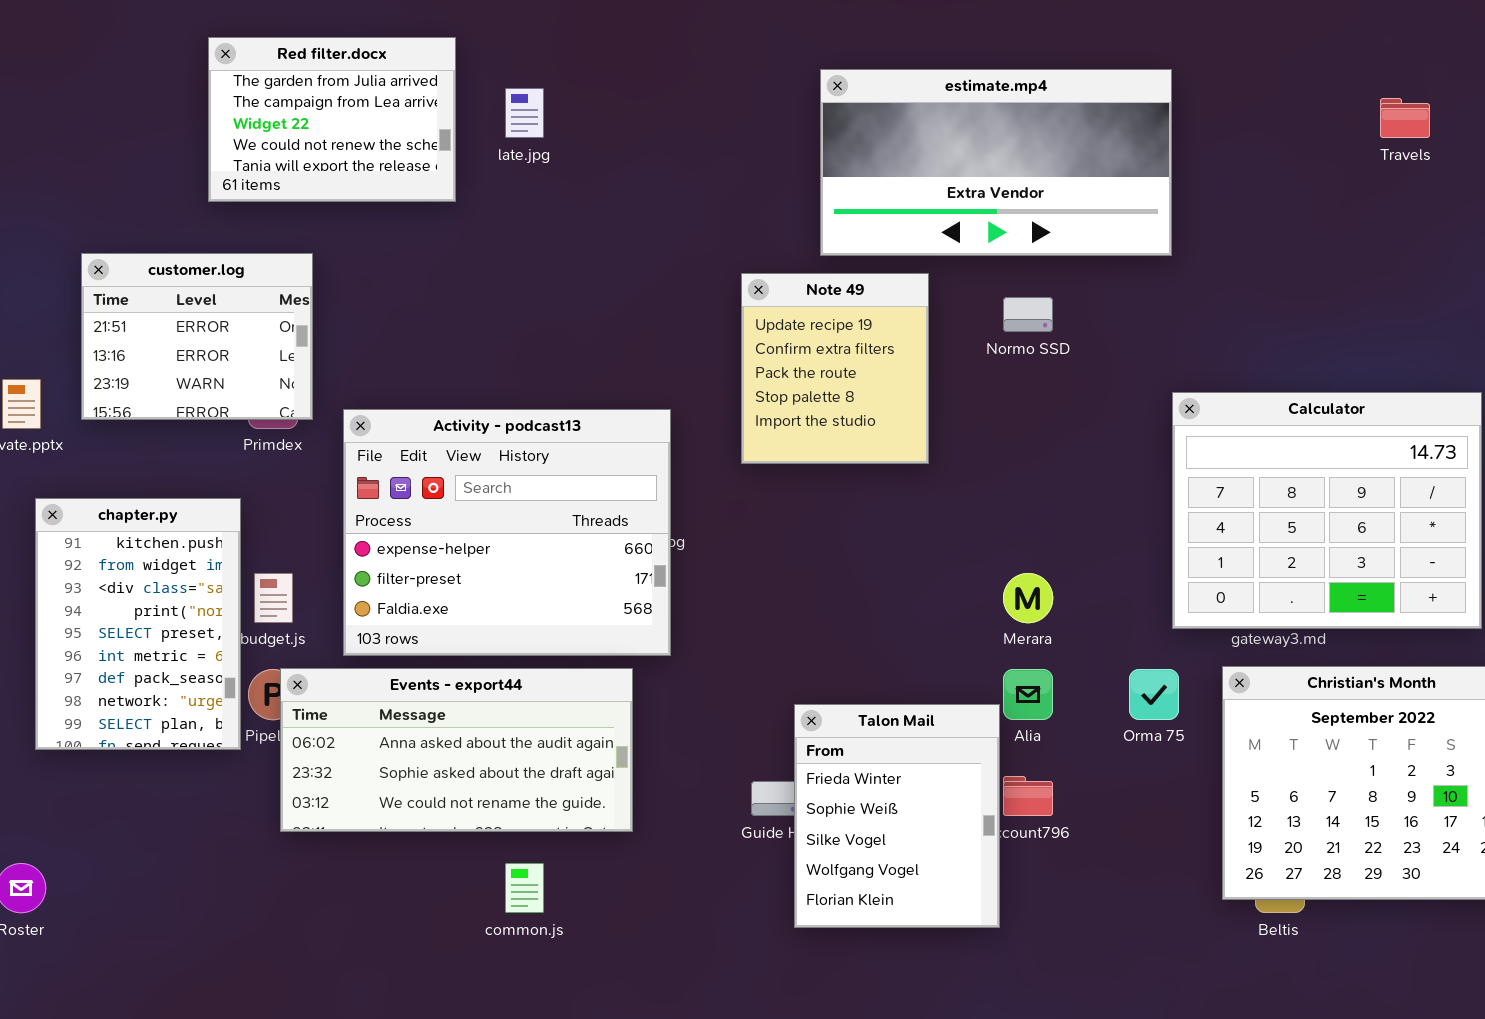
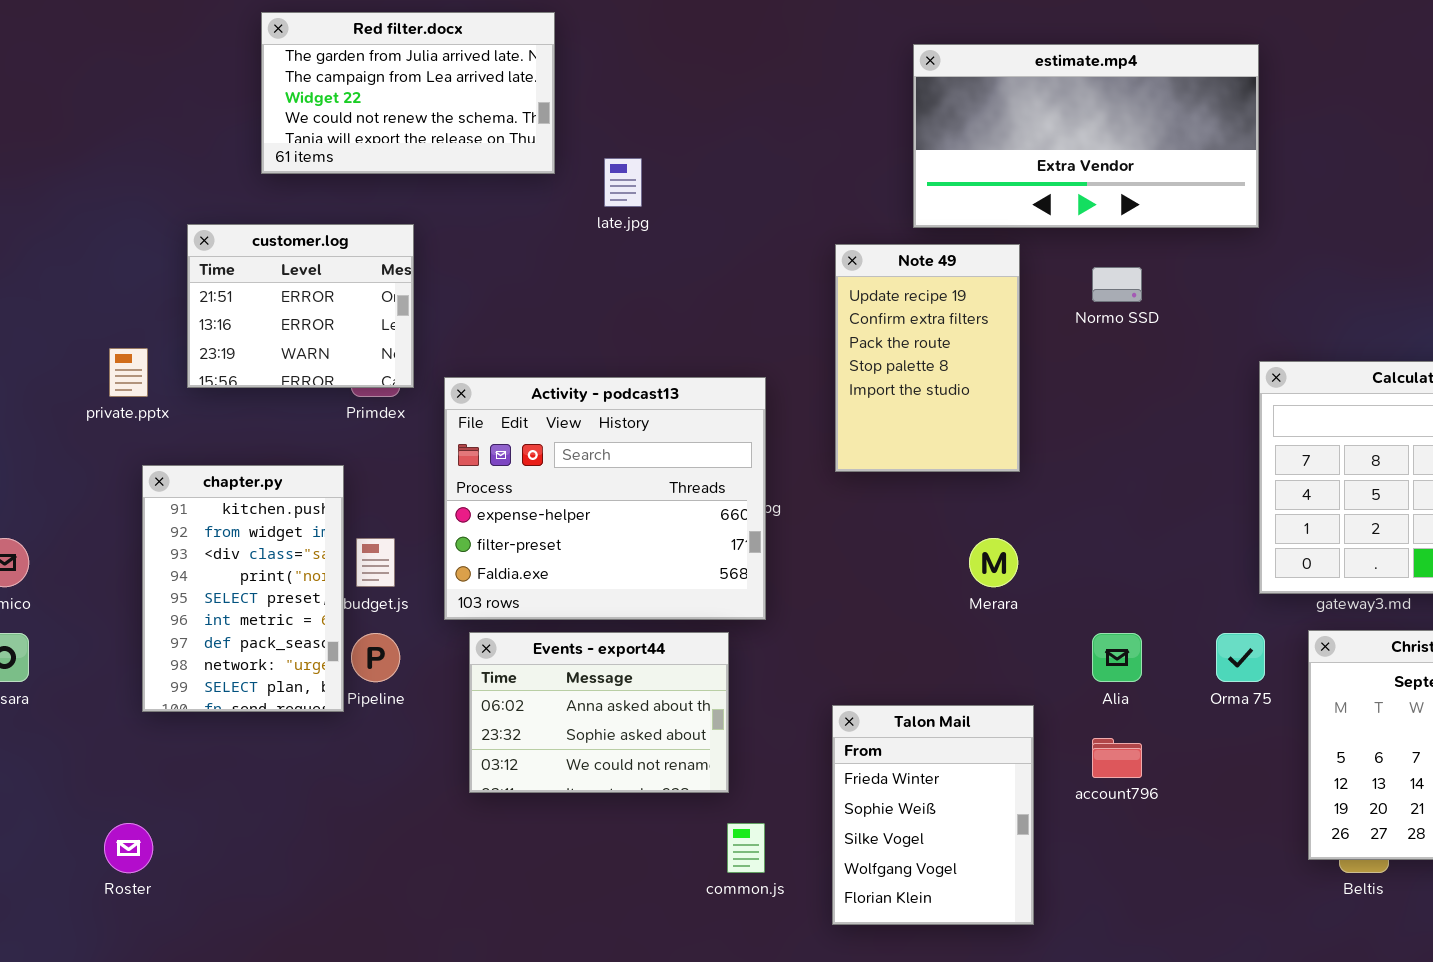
Red filter.docx: [208,37,456,202] -> [261,12,555,174], resized
late.jpg: [505,88,544,138] -> [604,158,642,207], moved
Note 49: [741,273,929,464] -> [835,244,1020,472], resized
Merara: [1003,573,1053,623] -> [969,538,1018,587], moved
Events - export44: [280,668,633,832] -> [469,632,729,793], resized
Talon Mail: [794,704,1000,928] -> [832,705,1034,925], moved
common.js: [505,863,544,913] -> [727,823,765,873], moved

